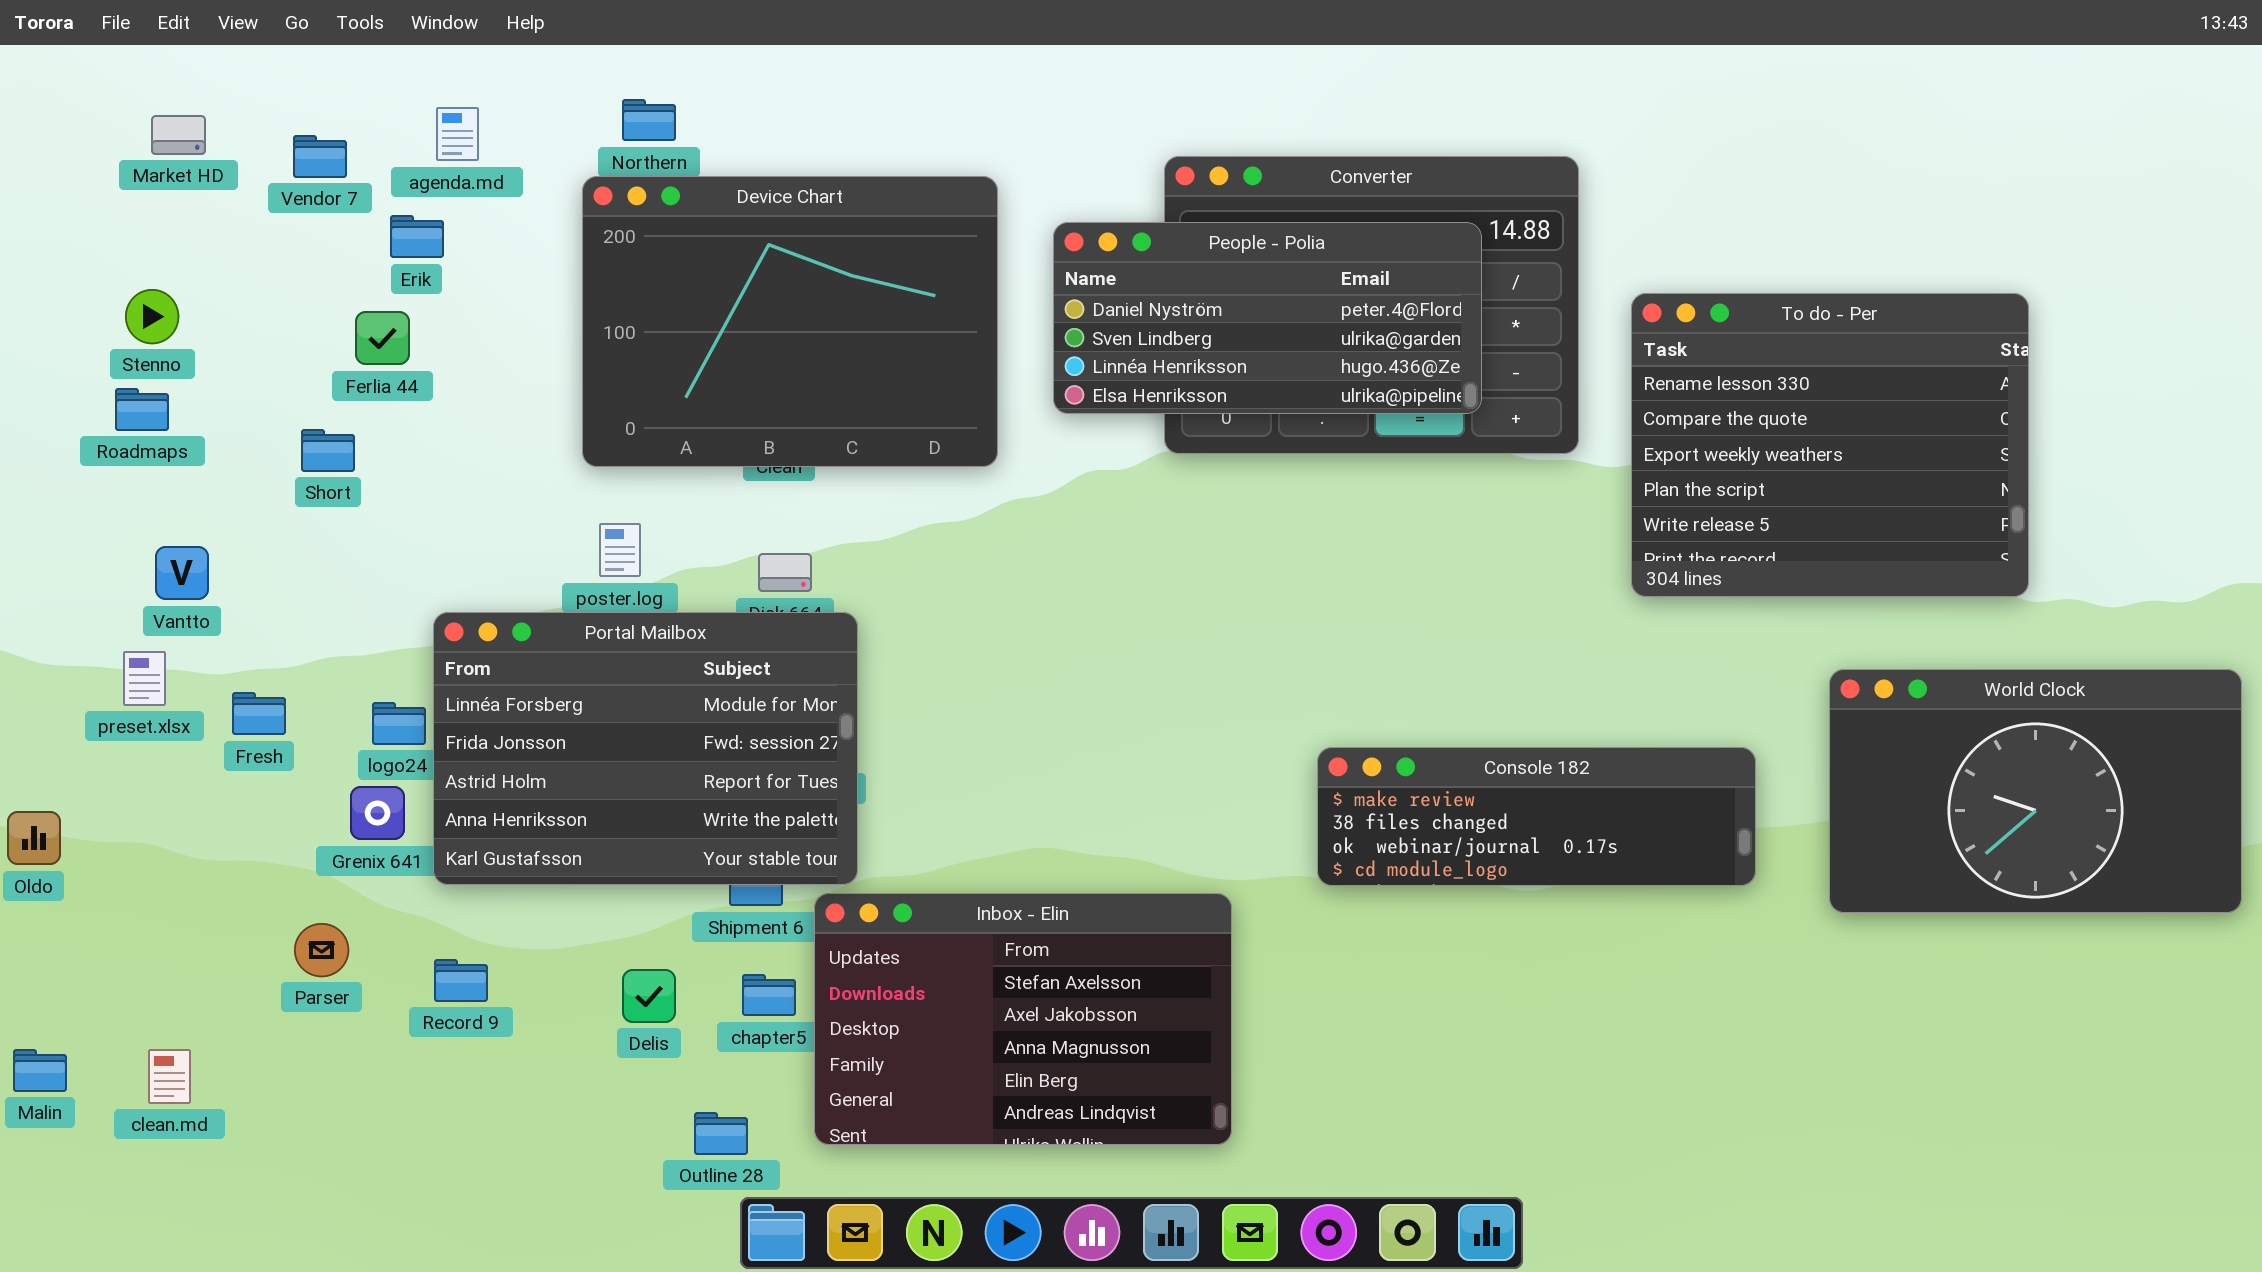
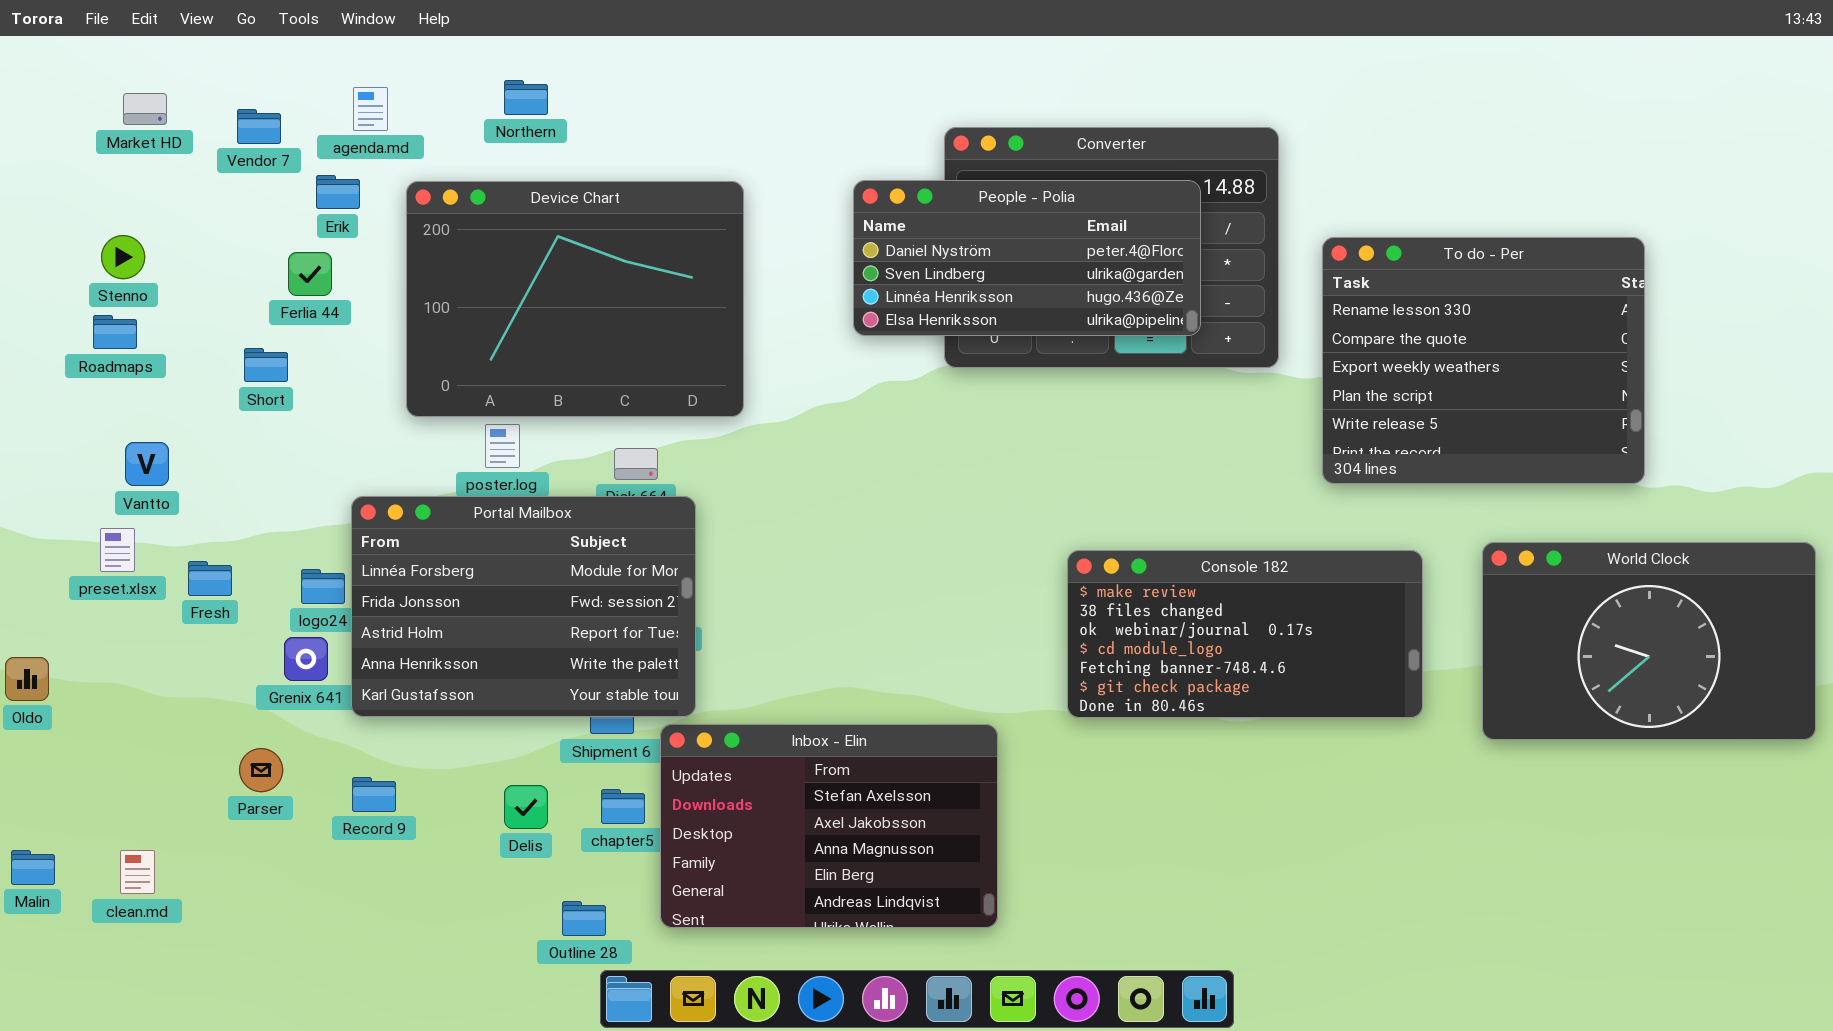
Device Chart: [582,176,998,467] -> [406,181,744,417], moved
Console 182: [1317,747,1756,886] -> [1067,550,1423,718], resized

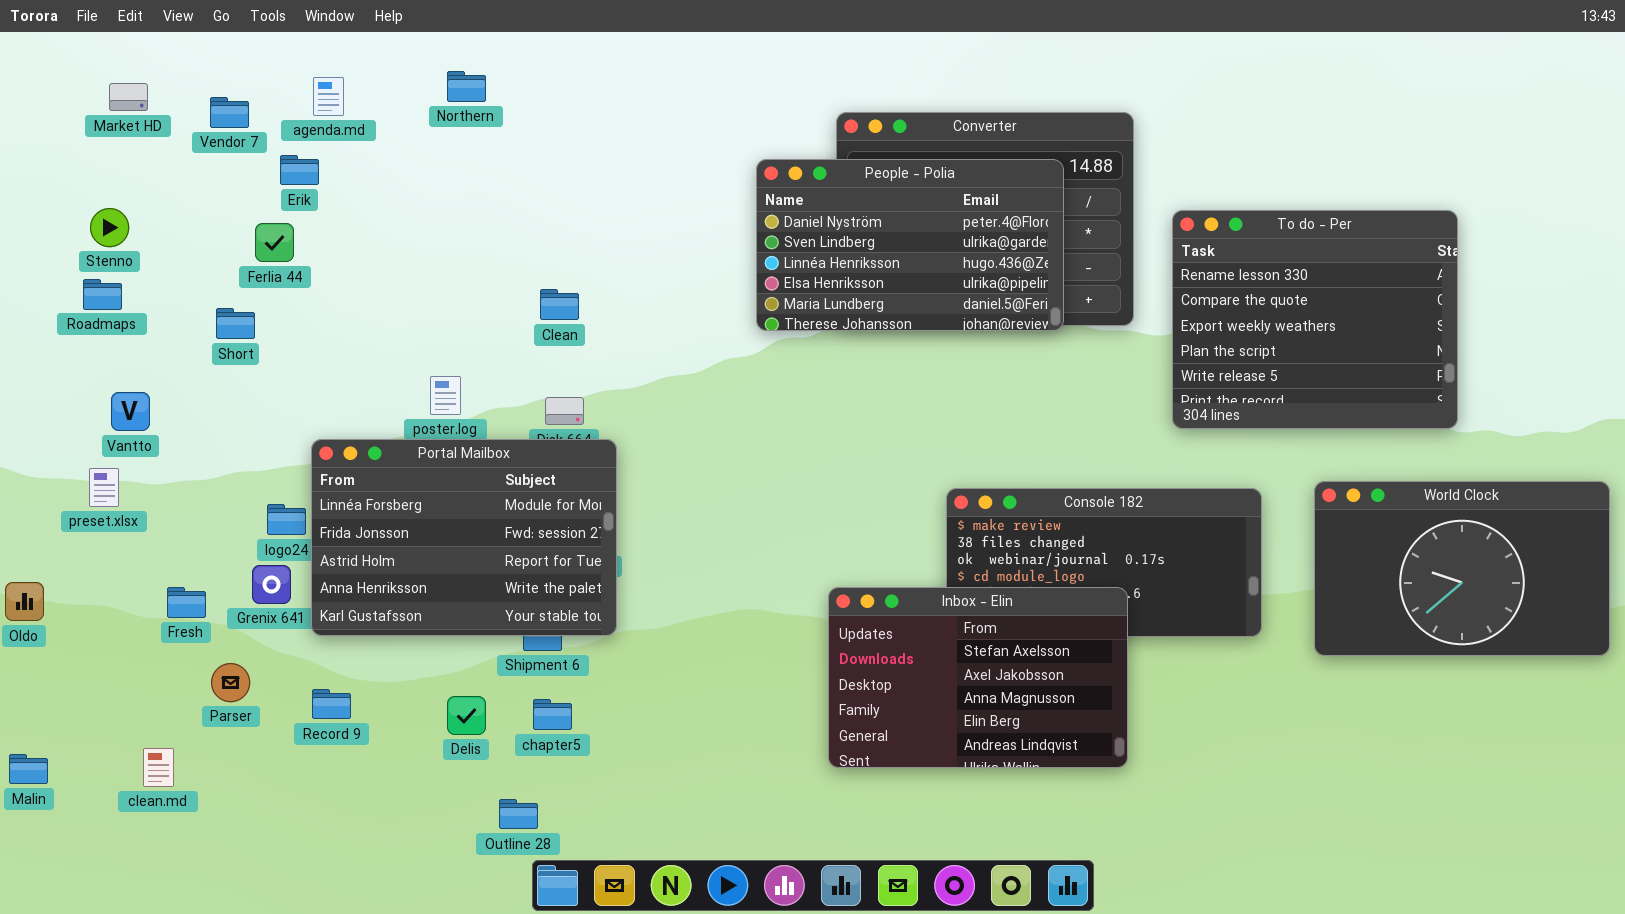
People - Polia: [853,180,1201,336] -> [756,159,1064,331], resized
Device Chart: [406,181,744,417] -> none, closed
Fresh: [188,561,232,596] -> [167,587,206,618], moved
Inbox - Elin: [660,724,998,928] -> [828,587,1128,768], moved
clean.md: [120,850,155,894] -> [143,748,174,787], moved

